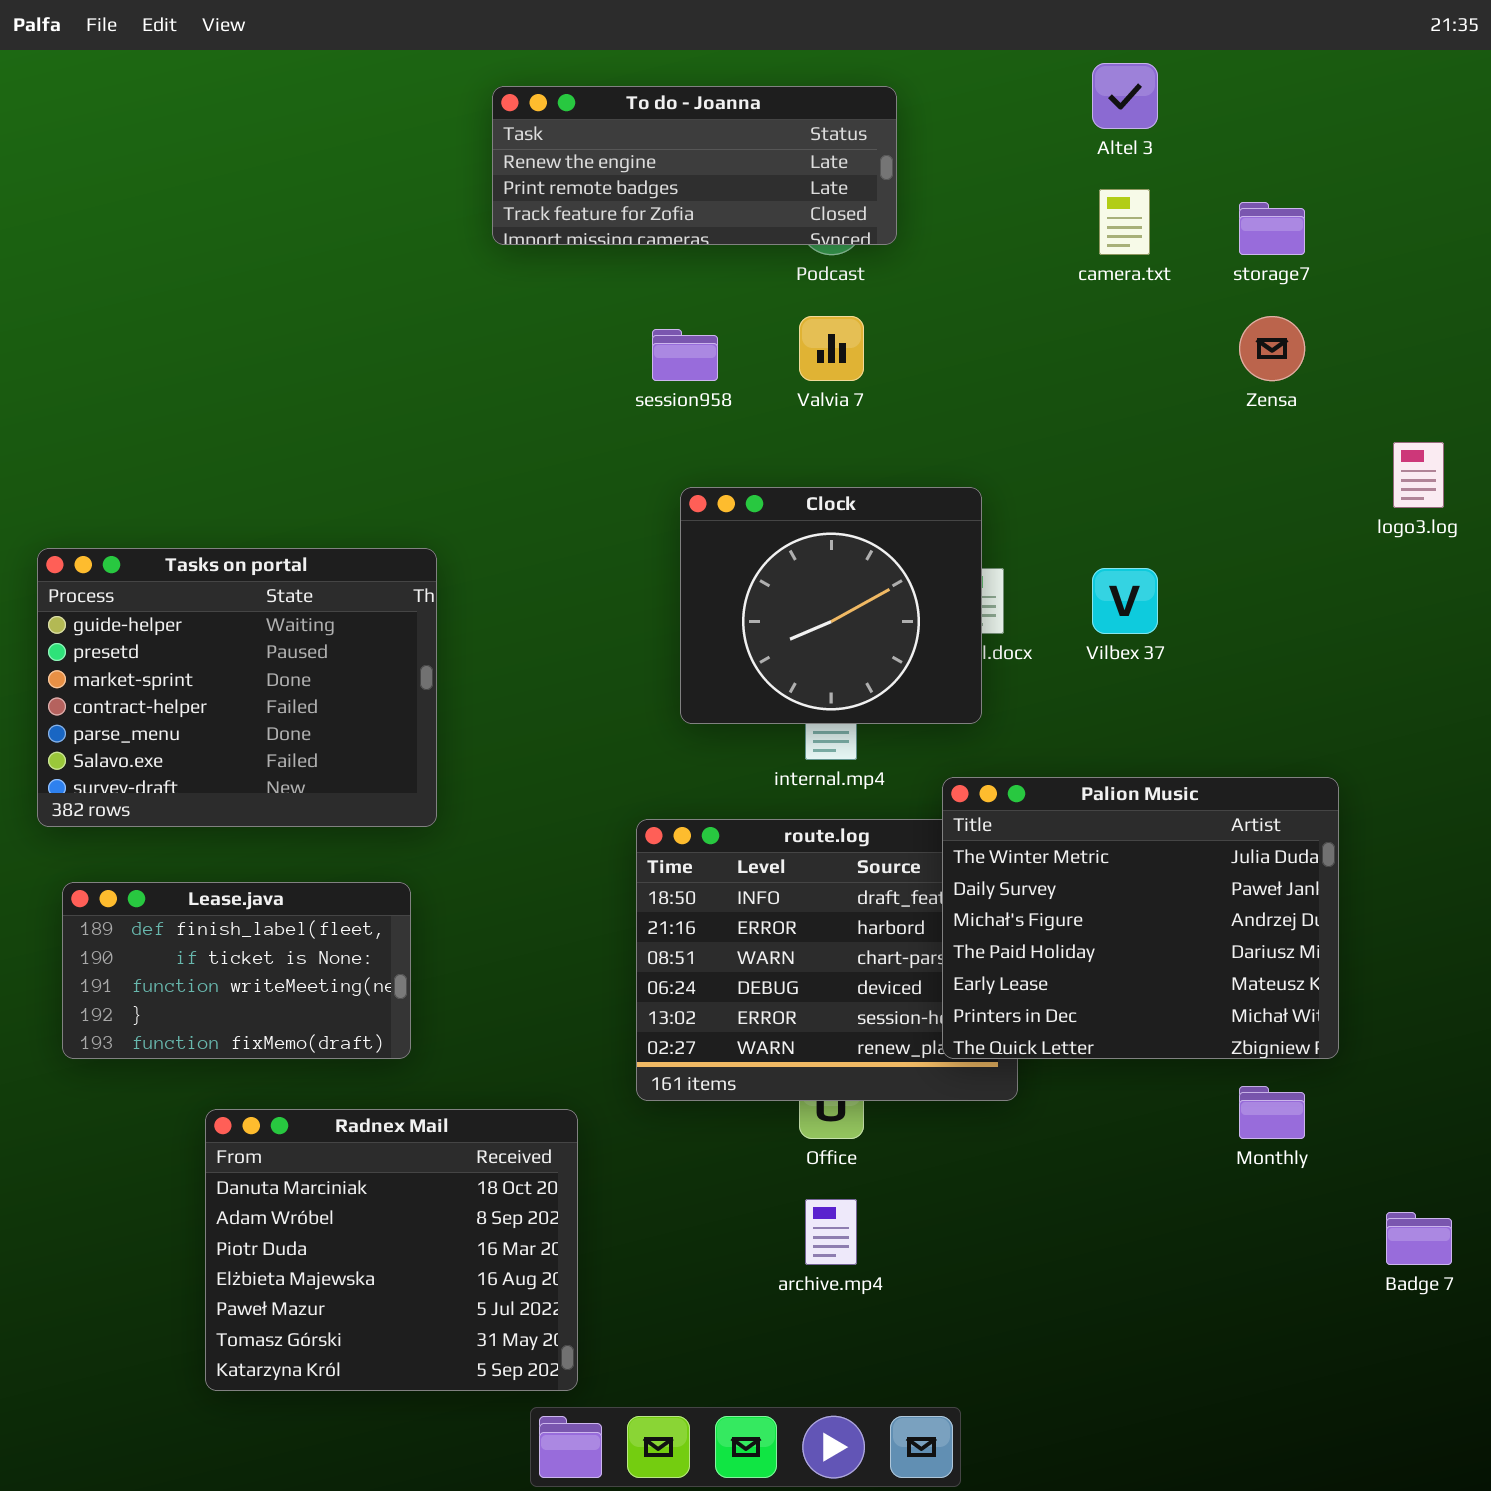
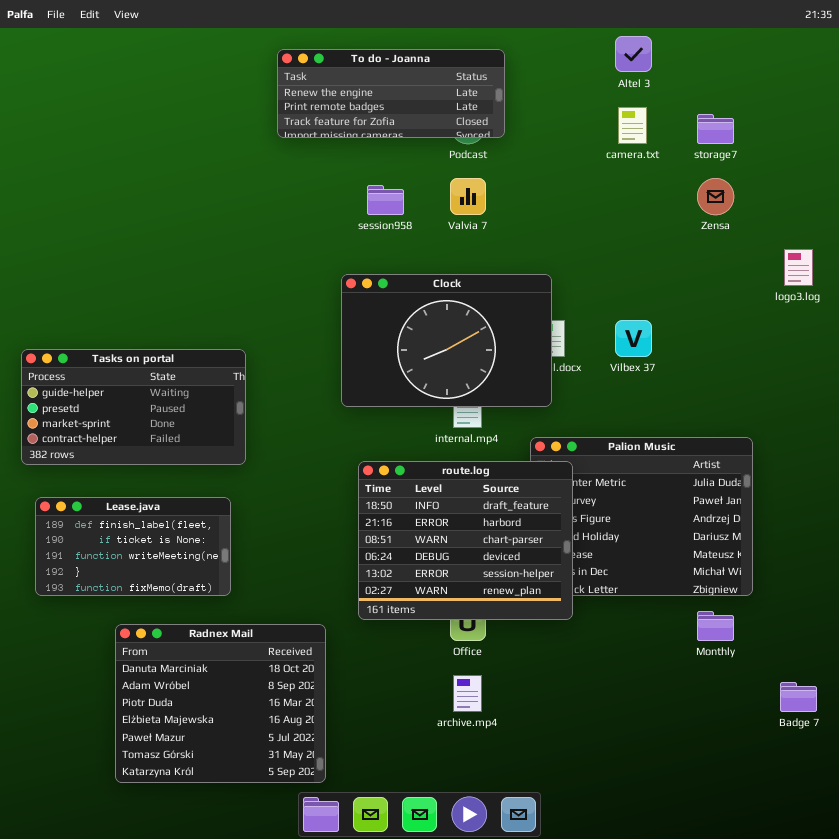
Clock: [680,487,982,724] -> [341,274,552,407], resized
Tasks on portal: [37,548,437,827] -> [21,349,246,465], resized
route.log: [636,819,1018,1101] -> [358,461,573,620], raised

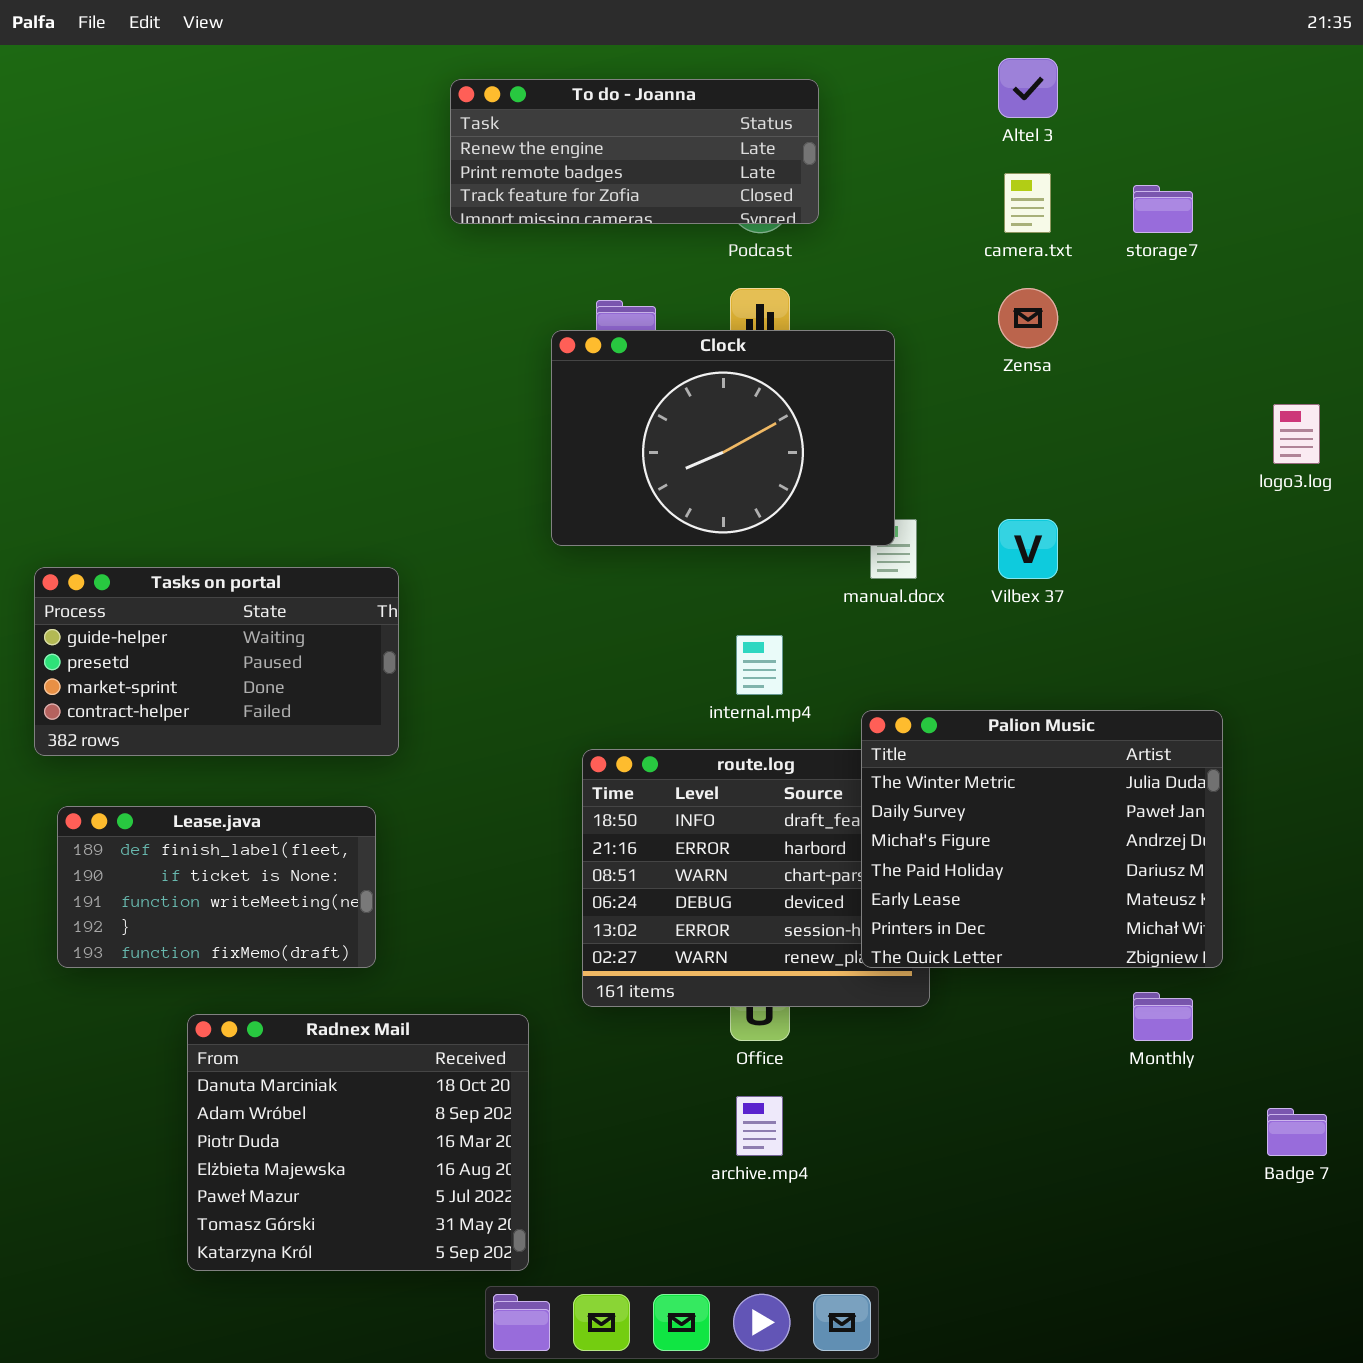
Zensa: [697,178,734,215] -> [998,288,1058,348], moved
Clock: [341,274,552,407] -> [551,330,895,546], moved
Palion Music: [530,437,753,596] -> [861,710,1223,968], raised

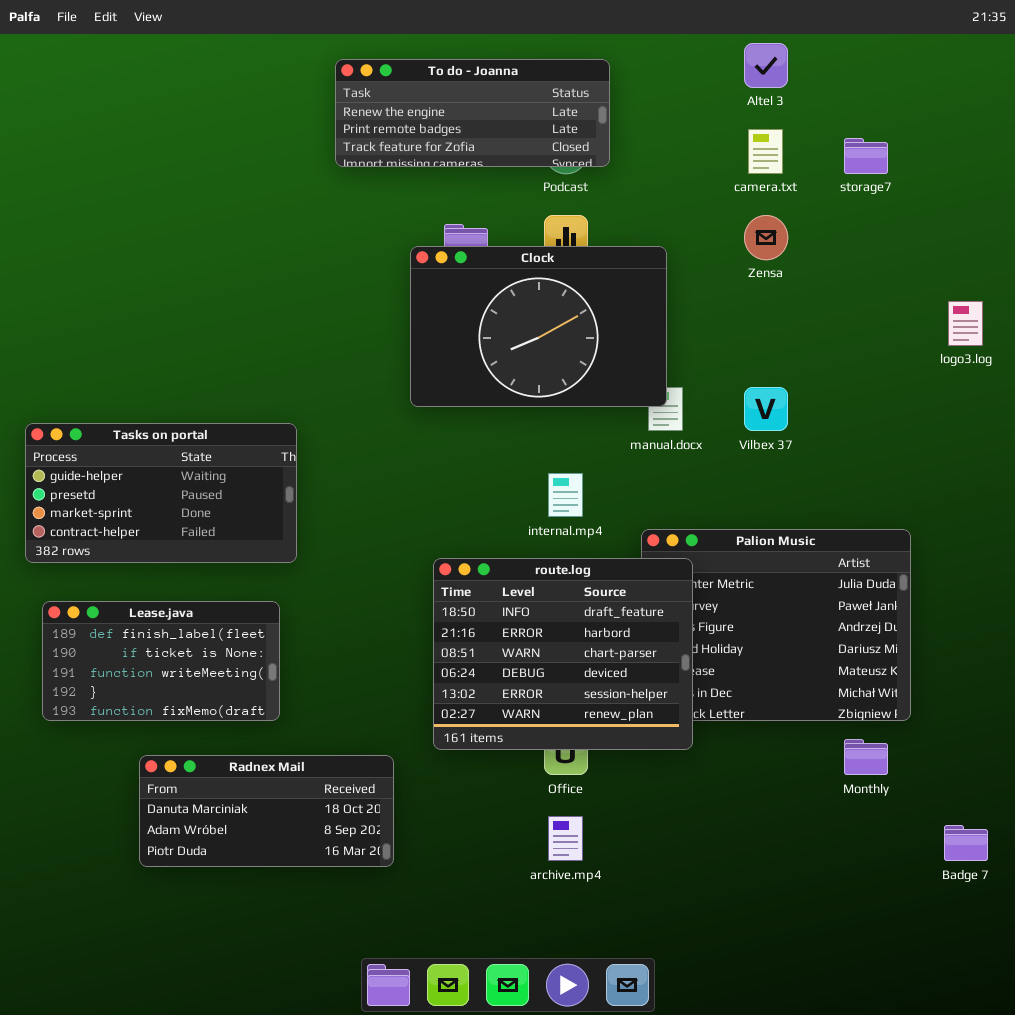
route.log: [582,749,930,1007] -> [433,558,693,750], raised
Radnex Mail: [187,1014,529,1271] -> [139,755,394,867], resized

